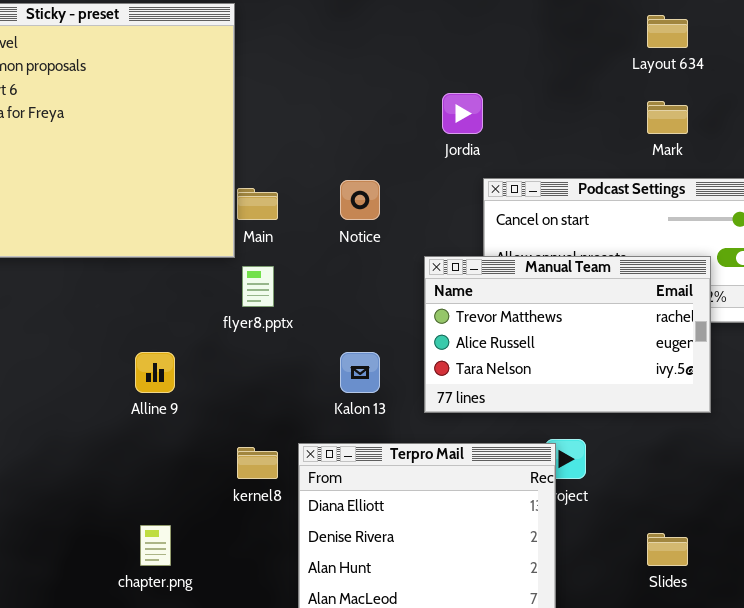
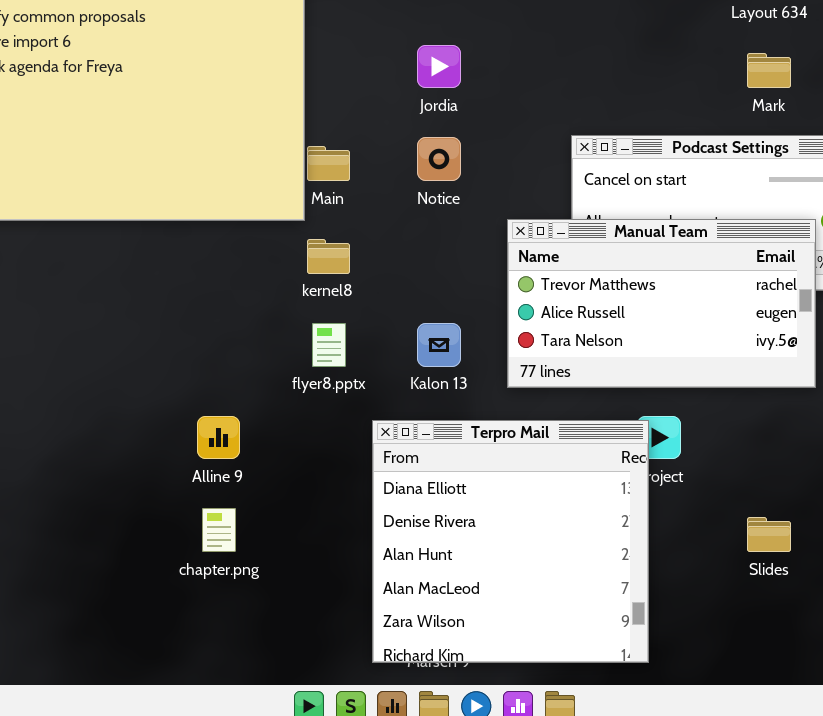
Jordia: [442,93,483,134] -> [417,45,461,88], moved
flyer8.pptx: [242,266,274,307] -> [312,323,346,367], moved
Alline 9: [135,352,175,393] -> [197,416,240,459], moved
kernel8: [237,447,278,479] -> [307,239,350,274], moved

